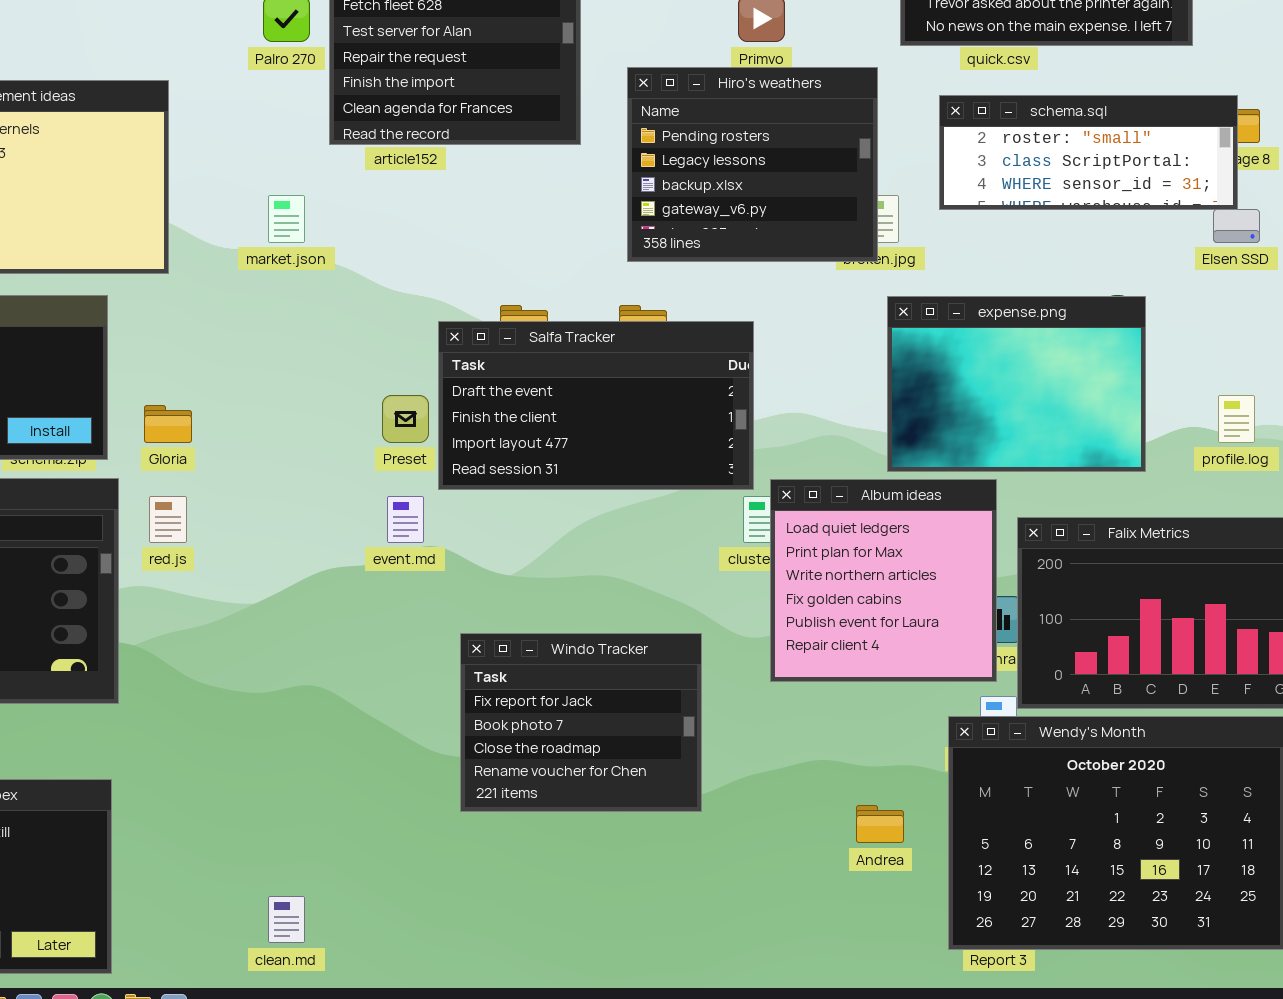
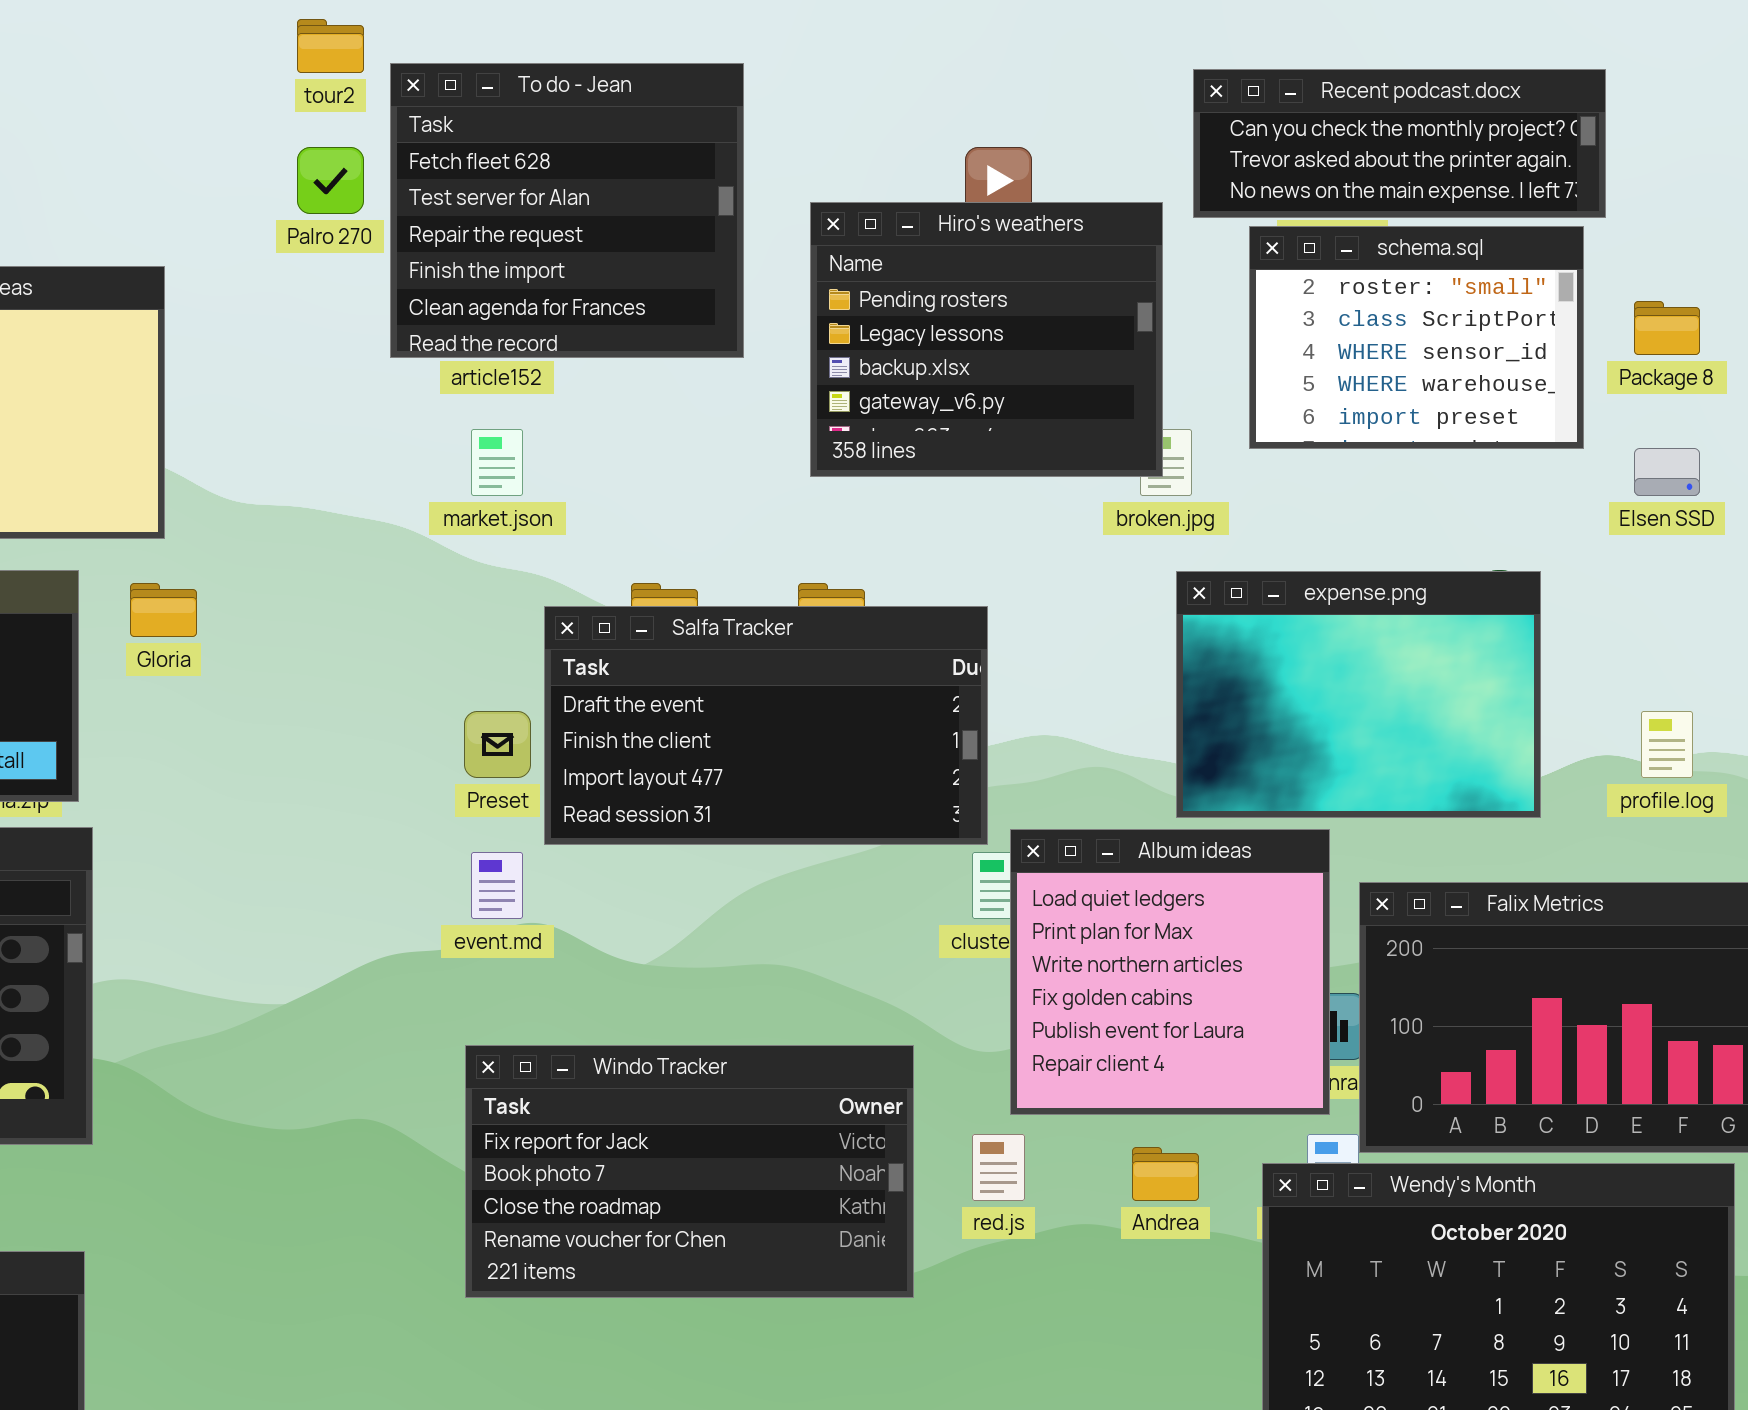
Hiro's weathers: [627,67,878,262] -> [810,202,1163,477], moved
schema.sql: [939,95,1238,210] -> [1249,226,1584,449], resized
market.json: [268,195,305,243] -> [471,429,523,496], moved
Gloria: [144,405,192,443] -> [130,583,197,637], moved
red.js: [149,496,187,543] -> [972,1134,1025,1201], moved
Windo Tracker: [460,633,702,812] -> [465,1045,914,1298], resized
Andrea: [856,805,904,843] -> [1132,1147,1199,1201], moved

